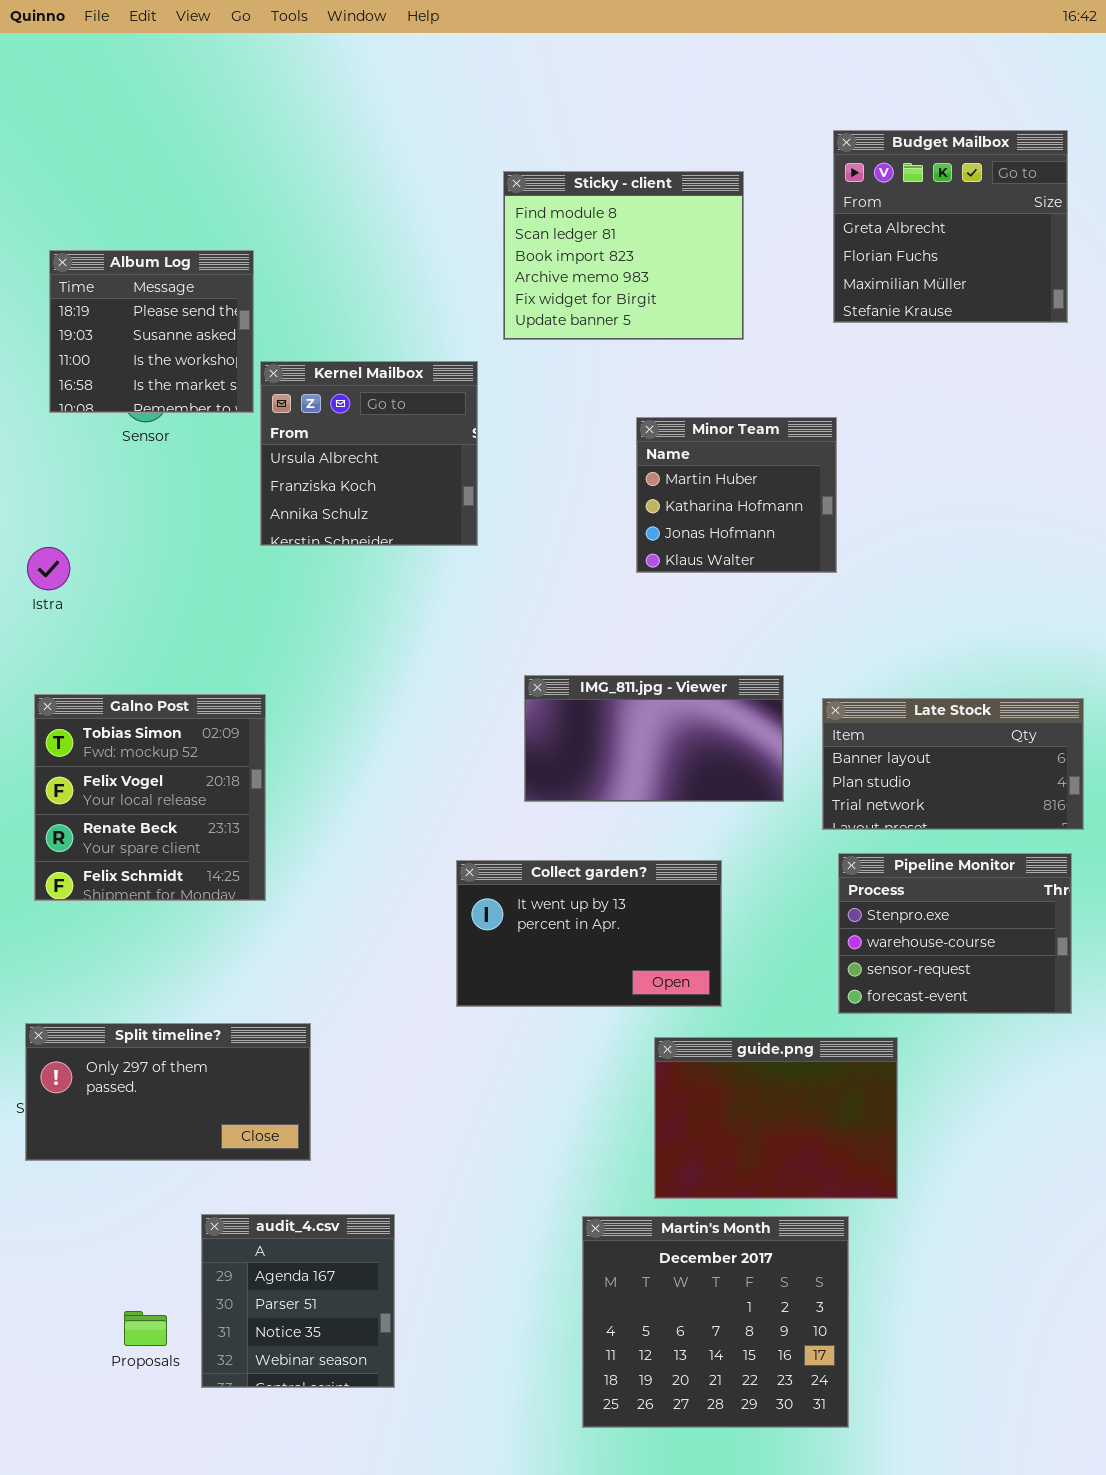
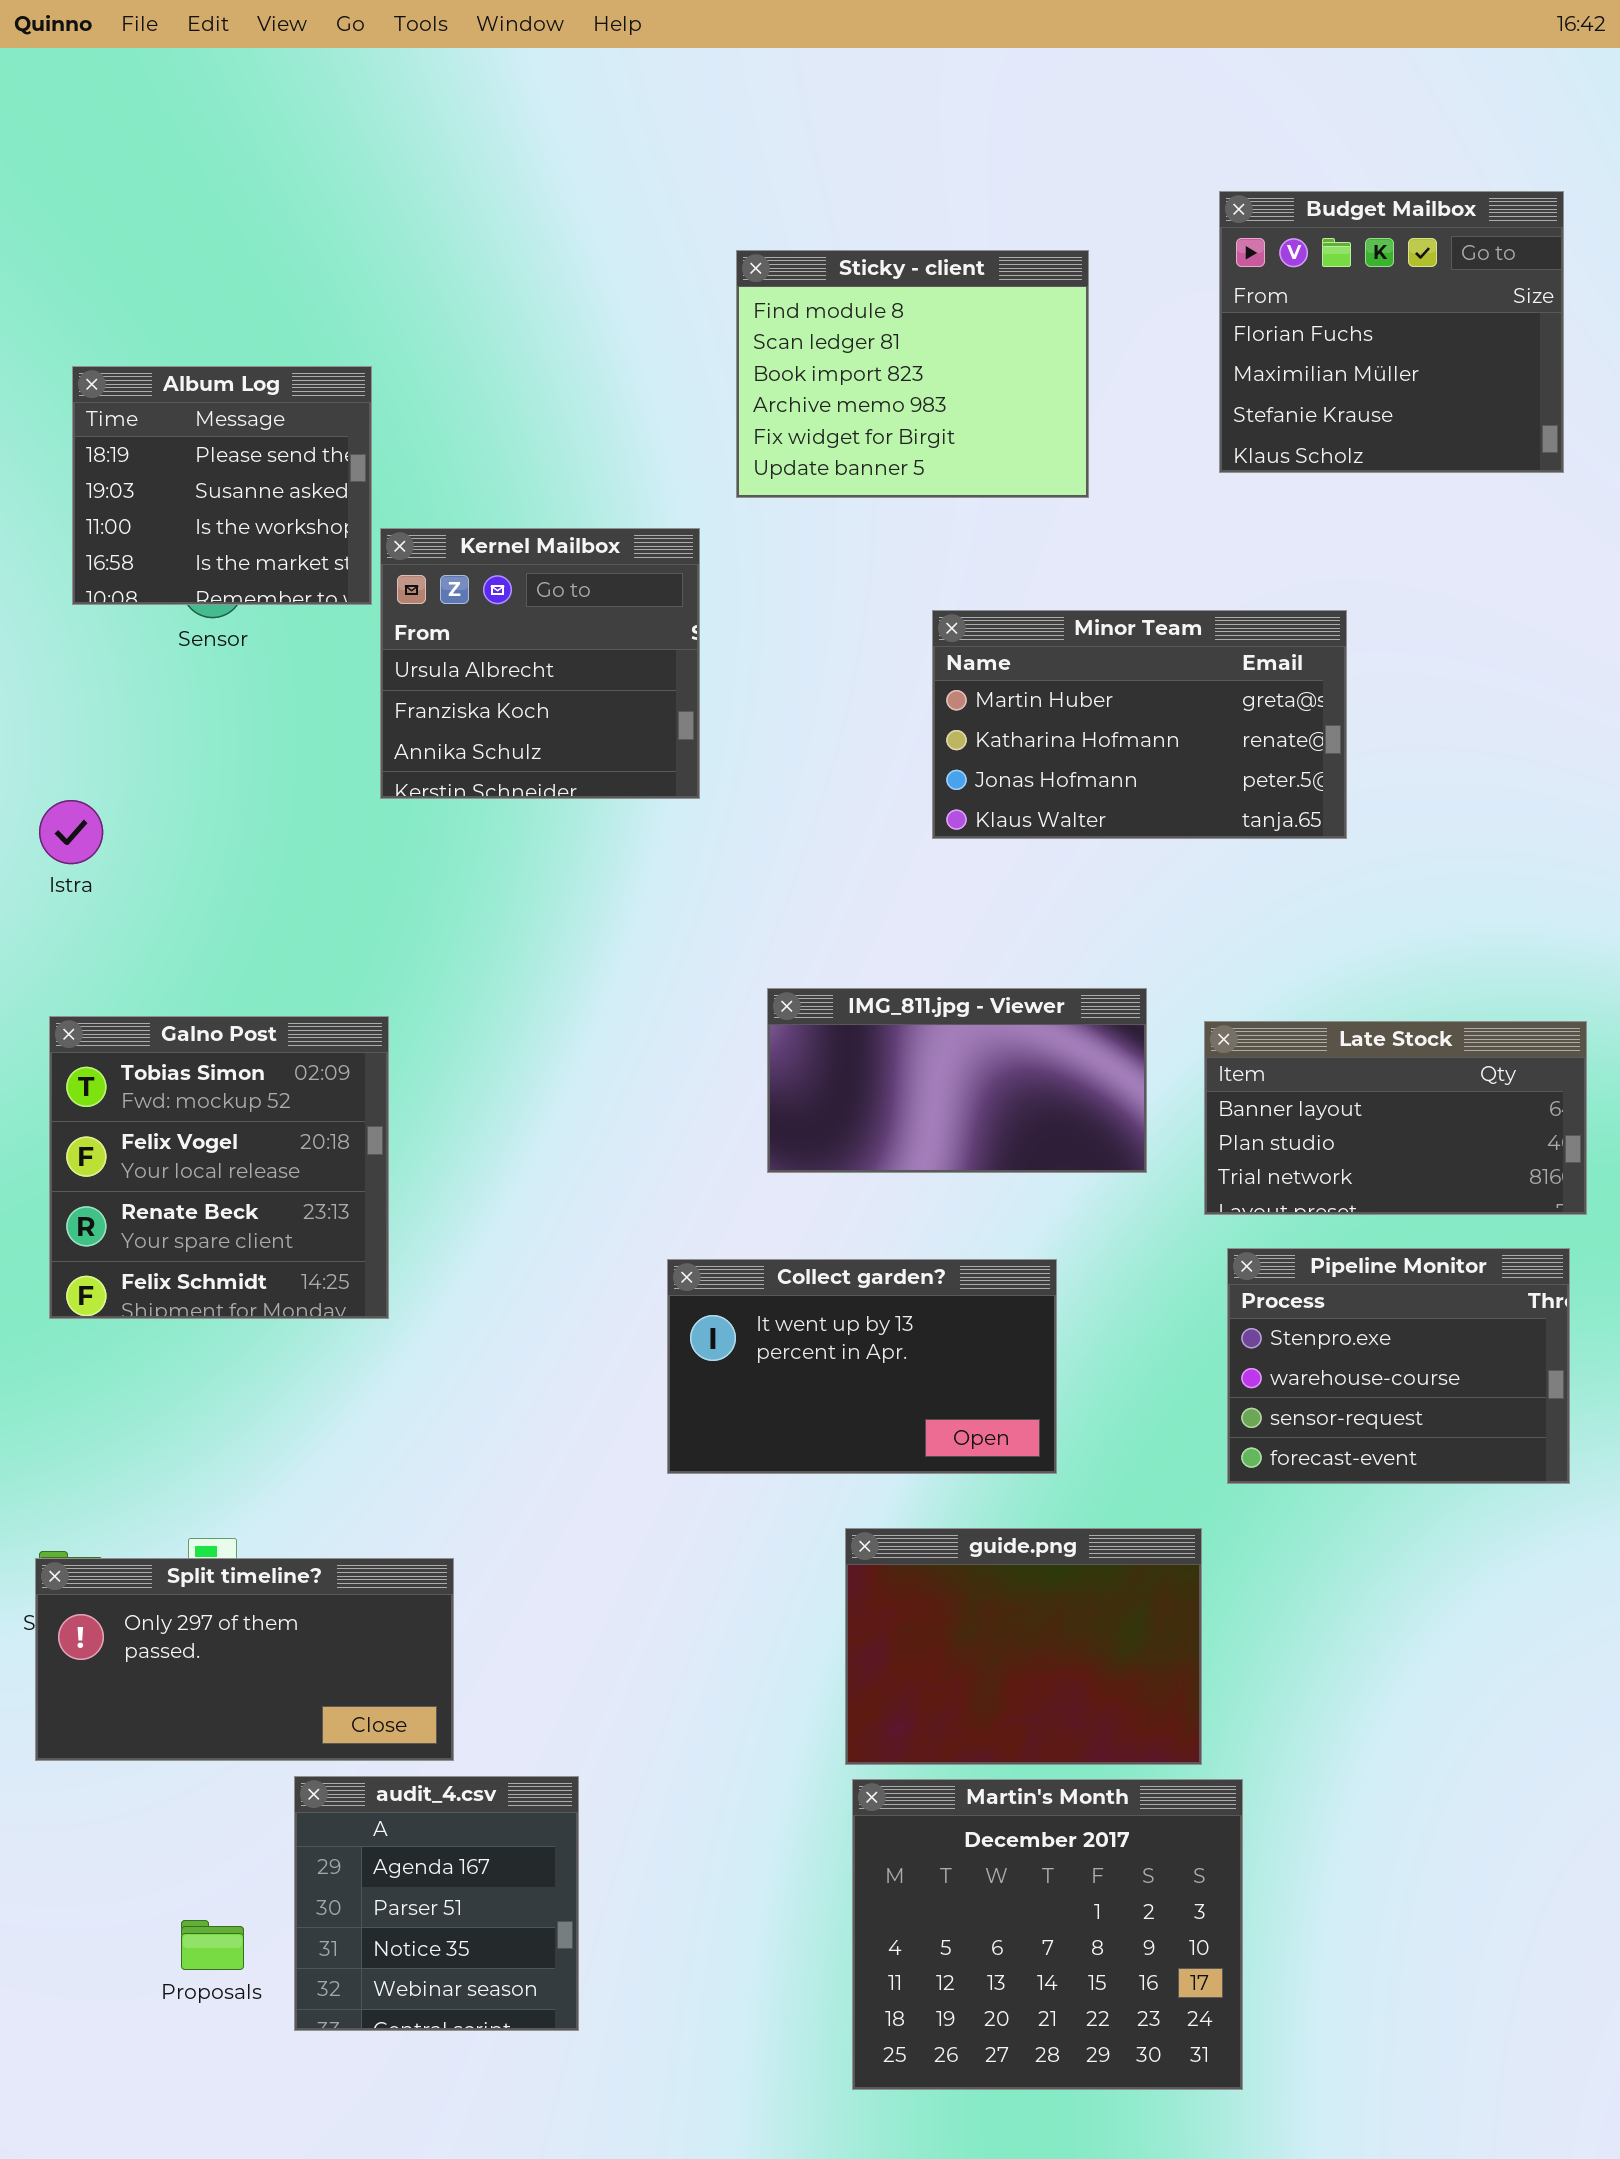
Budget Mailbox: [833,130,1068,323] -> [1219,191,1564,473], scrolled down 1 row
Minor Team: [636,417,837,573] -> [932,610,1347,839], resized
Split timeline?: [25,1023,311,1161] -> [35,1558,454,1761], moved
guide.png: [654,1037,898,1199] -> [845,1528,1202,1765], moved

